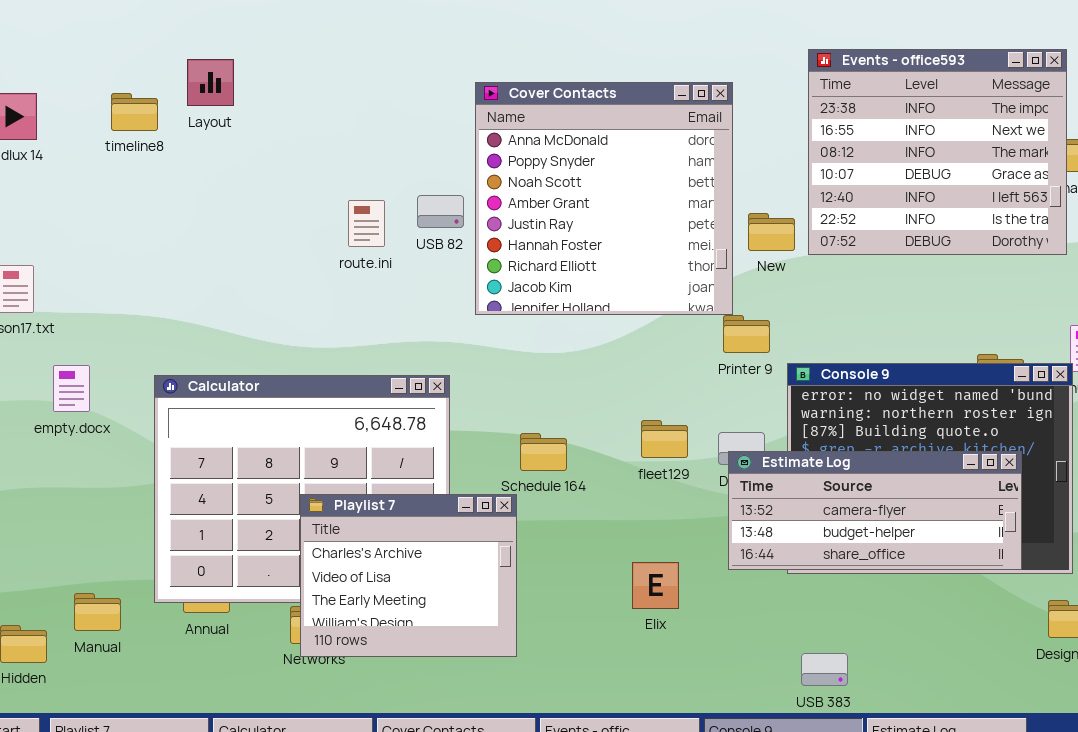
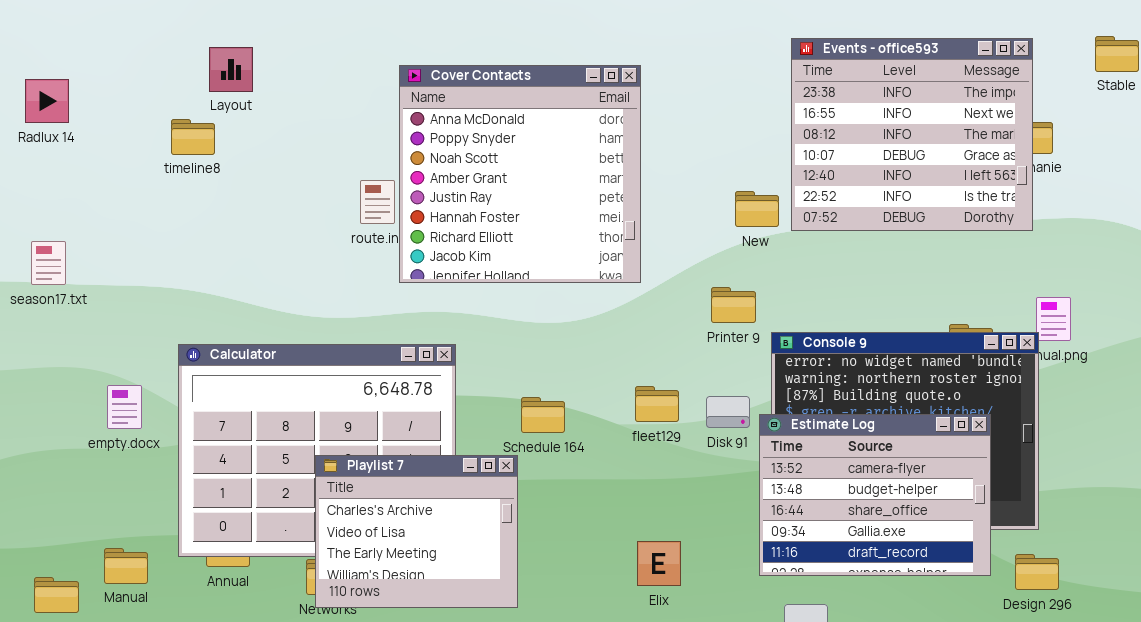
Cover Contacts: [475,82,733,315] -> [399,65,641,283], moved
timeline8: [111,93,158,131] -> [171,119,215,155], moved
empty.docx: [53,365,90,412] -> [107,385,142,429], moved
Estimate Log: [728,451,1022,570] -> [759,414,991,576], resized
Elix: [632,562,679,609] -> [637,541,681,586], moved

